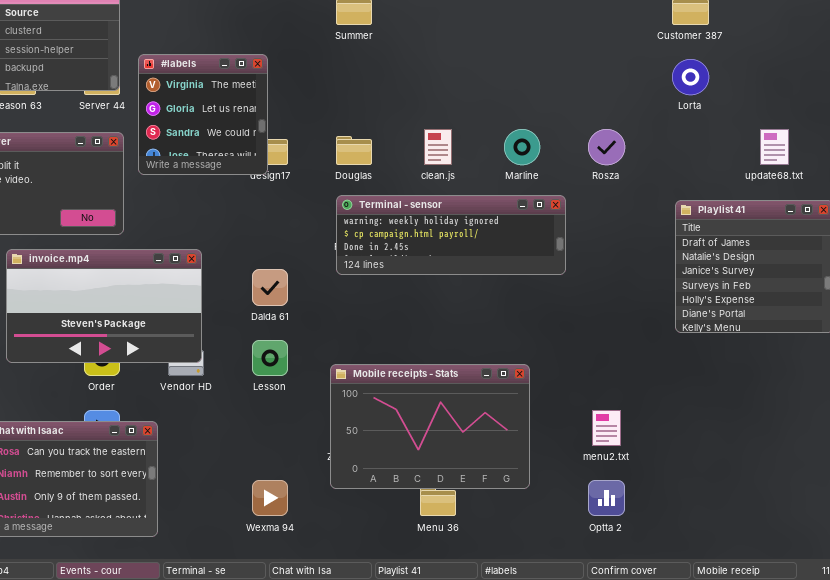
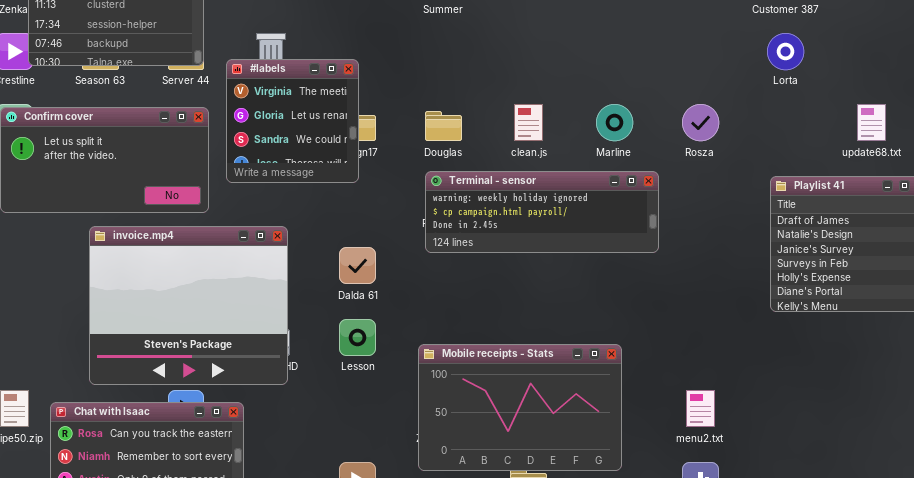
#labels: [138,54,268,175] -> [226,59,359,183], moved
invoice.mp4: [6,249,202,363] -> [89,226,288,385], resized

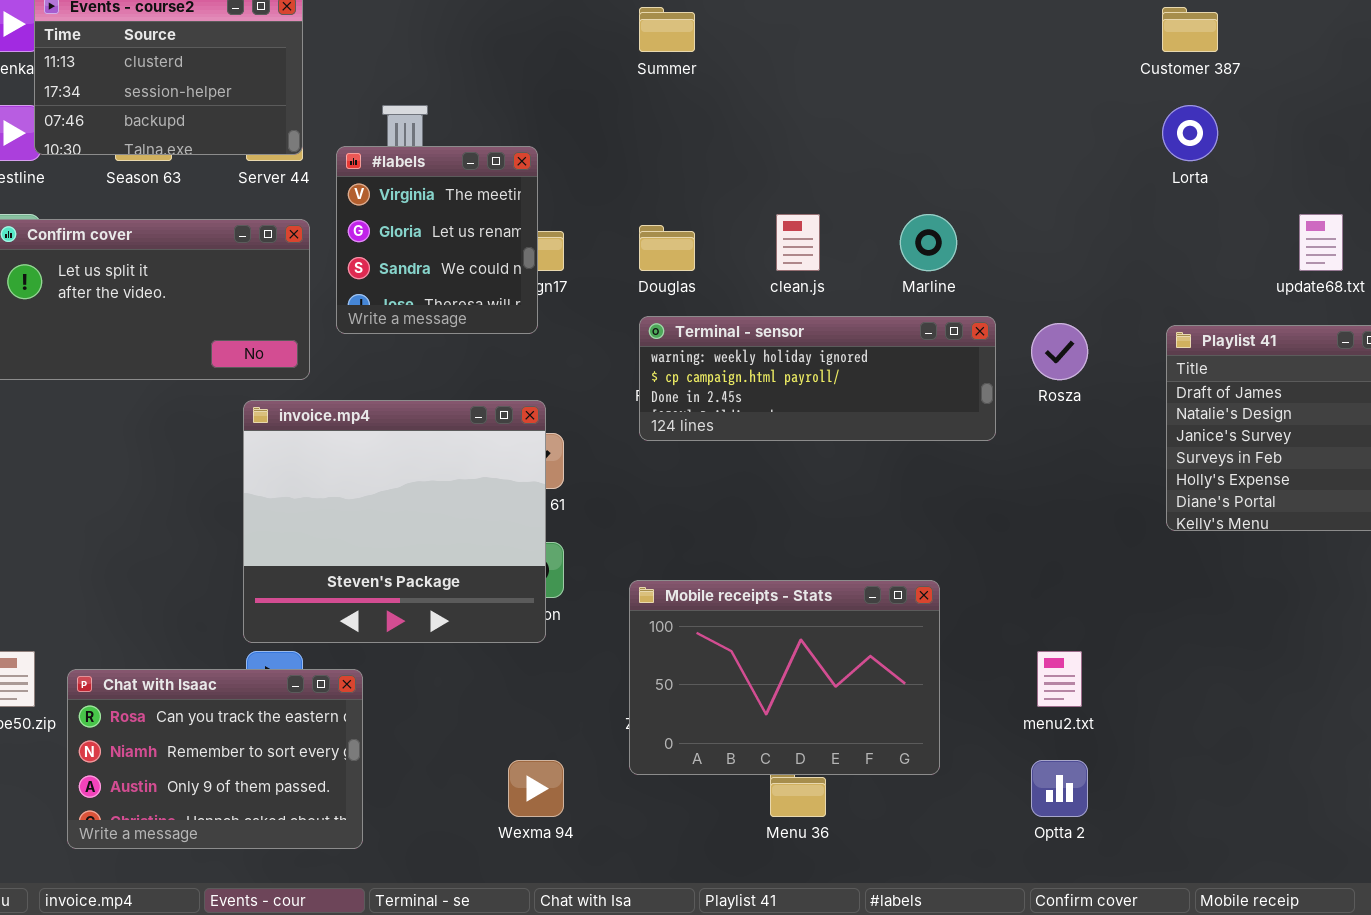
Rosza: [682,104,719,141] -> [1031,323,1088,380], moved
invoice.mp4: [89,226,288,385] -> [243,400,546,643], moved

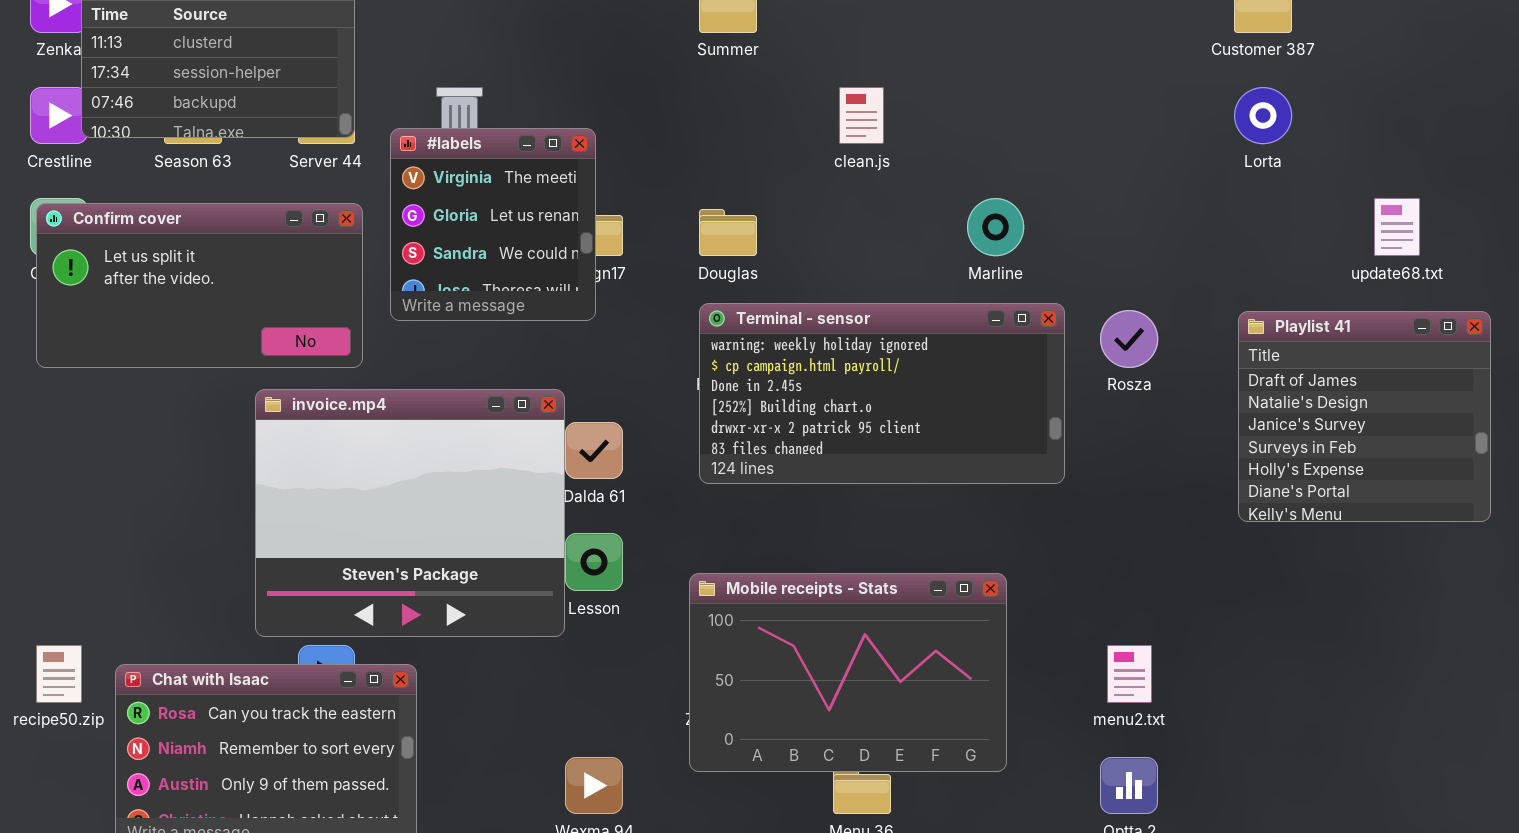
clean.js: [776,214,820,271] -> [839,87,884,144], moved
Terminal - sensor: [639,316,996,441] -> [699,303,1065,484], resized
invoice.mp4: [243,400,546,643] -> [255,389,565,637], moved

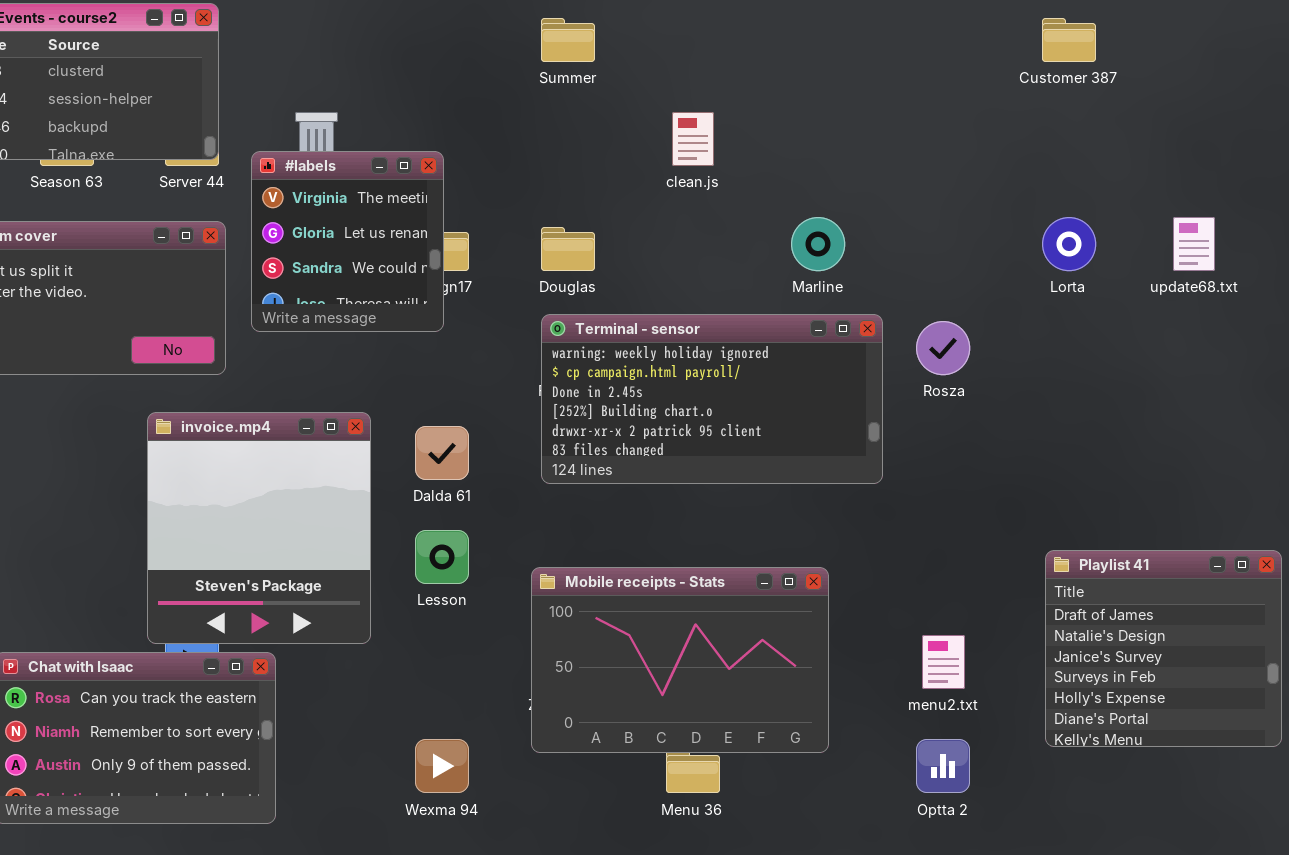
Lorta: [1234,87,1292,144] -> [1042,217,1096,271], moved
Playlist 41: [1238,311,1491,522] -> [1045,550,1282,747], moved
invoice.mp4: [255,389,565,637] -> [147,412,371,644], moved, resized

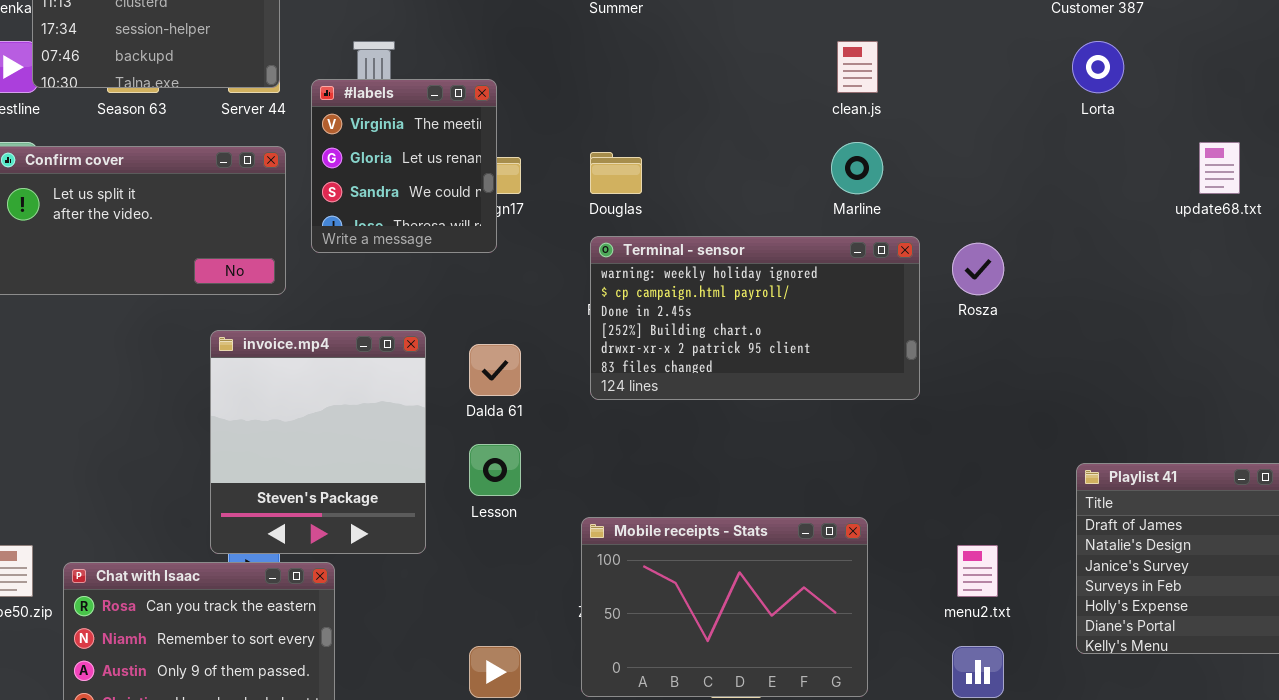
clean.js: [672,112,714,166] -> [837,41,878,93], moved
Lorta: [1042,217,1096,271] -> [1072,41,1124,93], moved
Mobile receipts - Stats: [531,567,829,753] -> [581,517,868,697], moved

